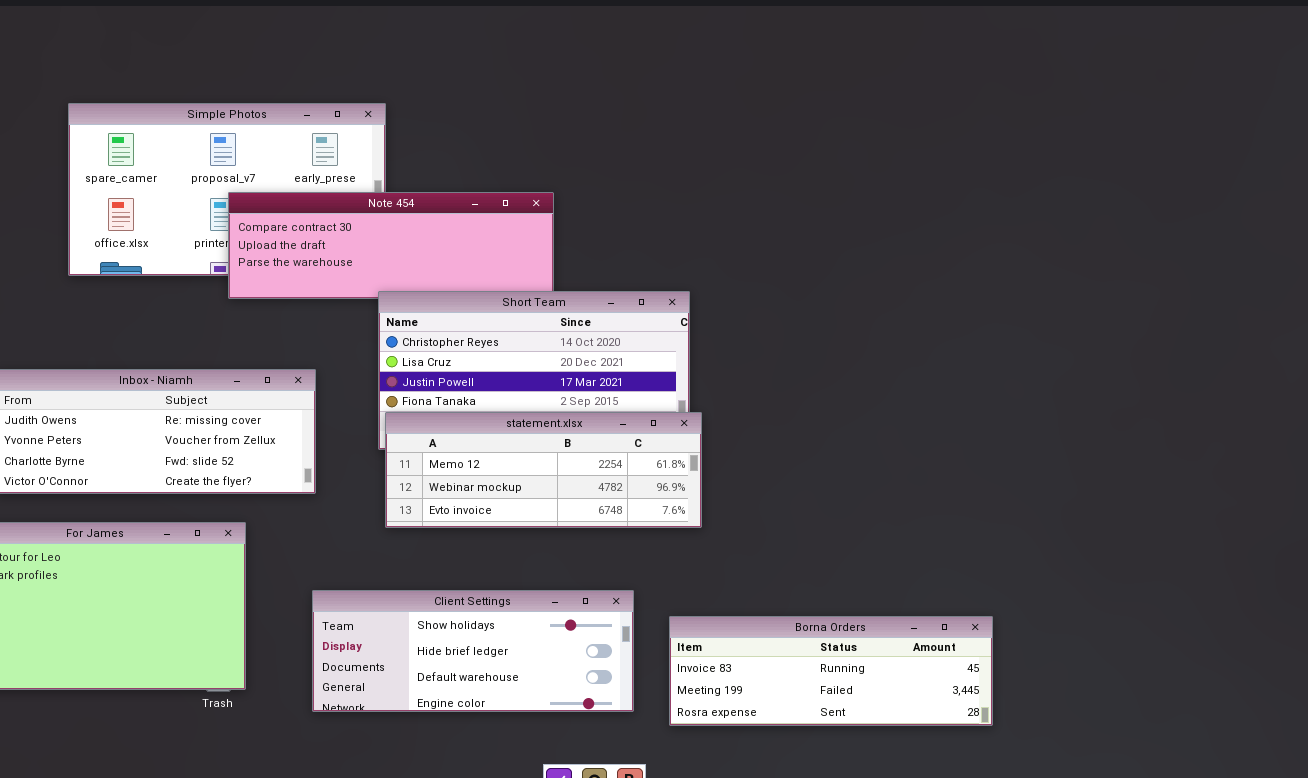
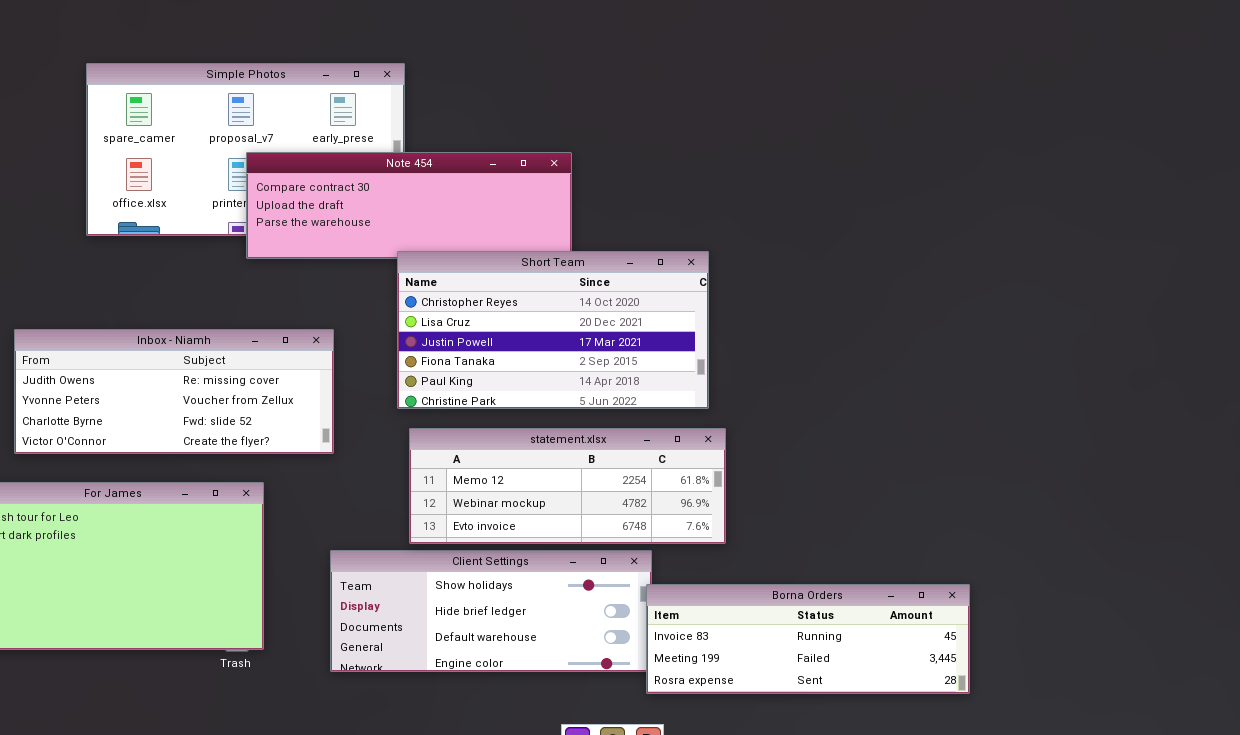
statement.xlsx: [385,412,702,528] -> [409,428,726,544], moved
Borna Orders: [669,616,993,726] -> [646,584,970,694], moved

